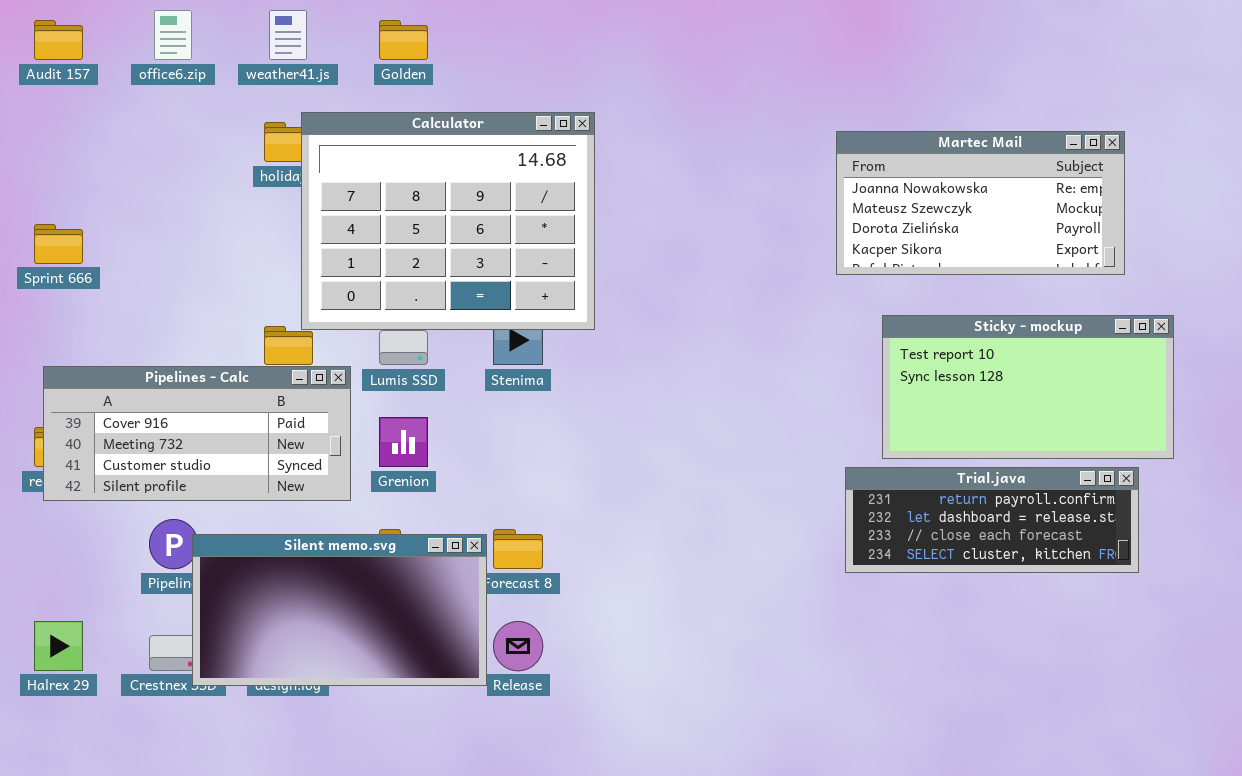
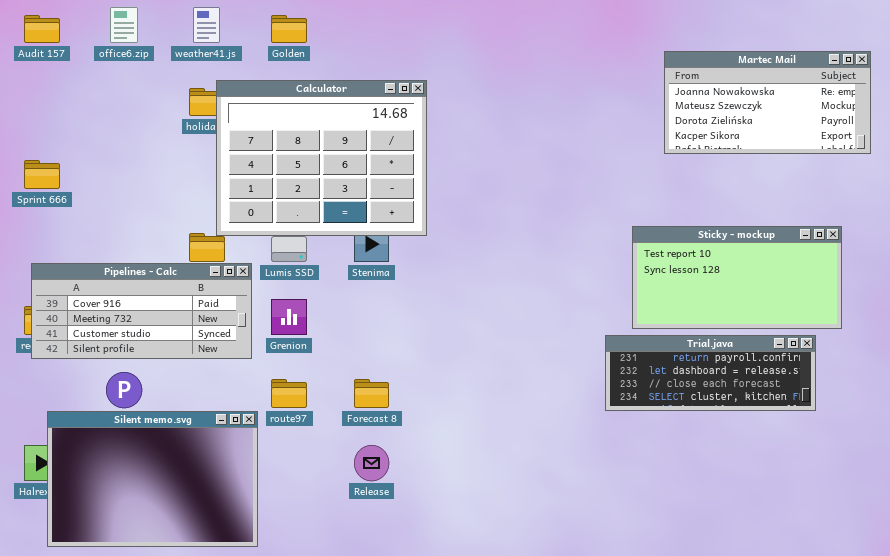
Martec Mail: [836,131,1125,275] -> [664,51,871,154], moved
Silent memo.svg: [192,534,487,686] -> [47,411,258,547], moved, resized

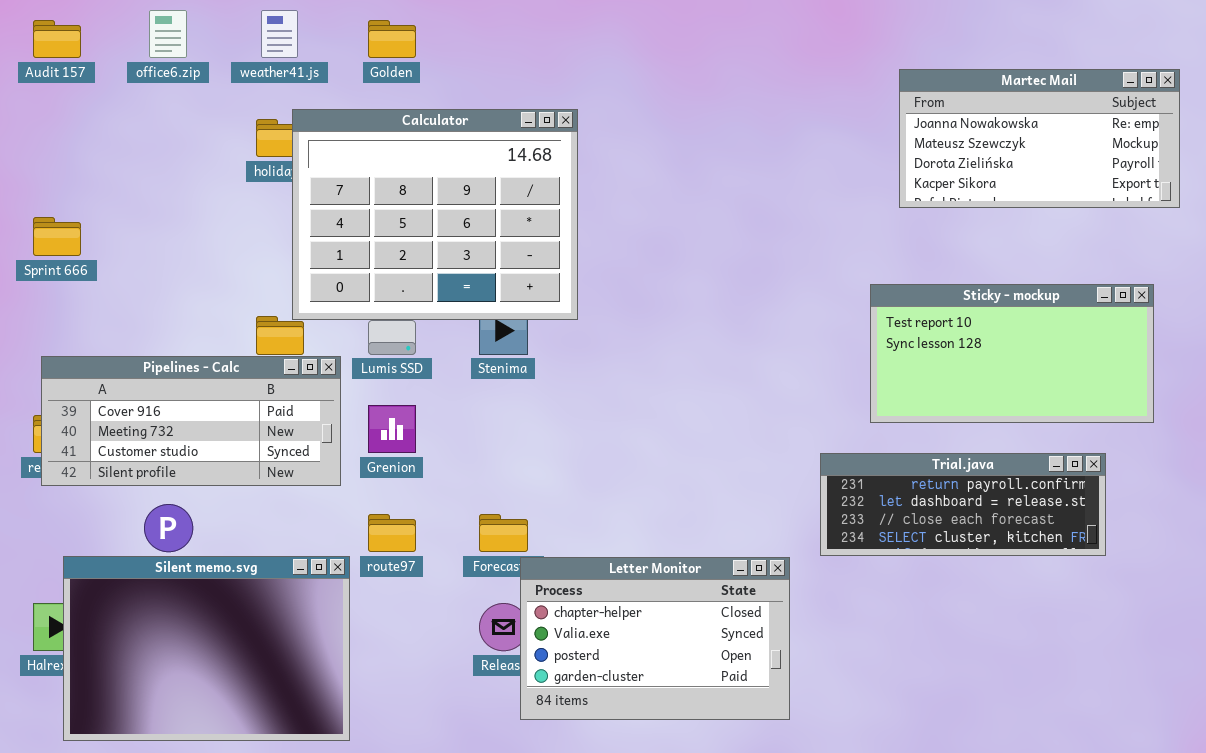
Sticky - mockup: [632,226,842,329] -> [870,284,1154,423], moved
Letter Monitor: none -> [520,557,790,720], opened

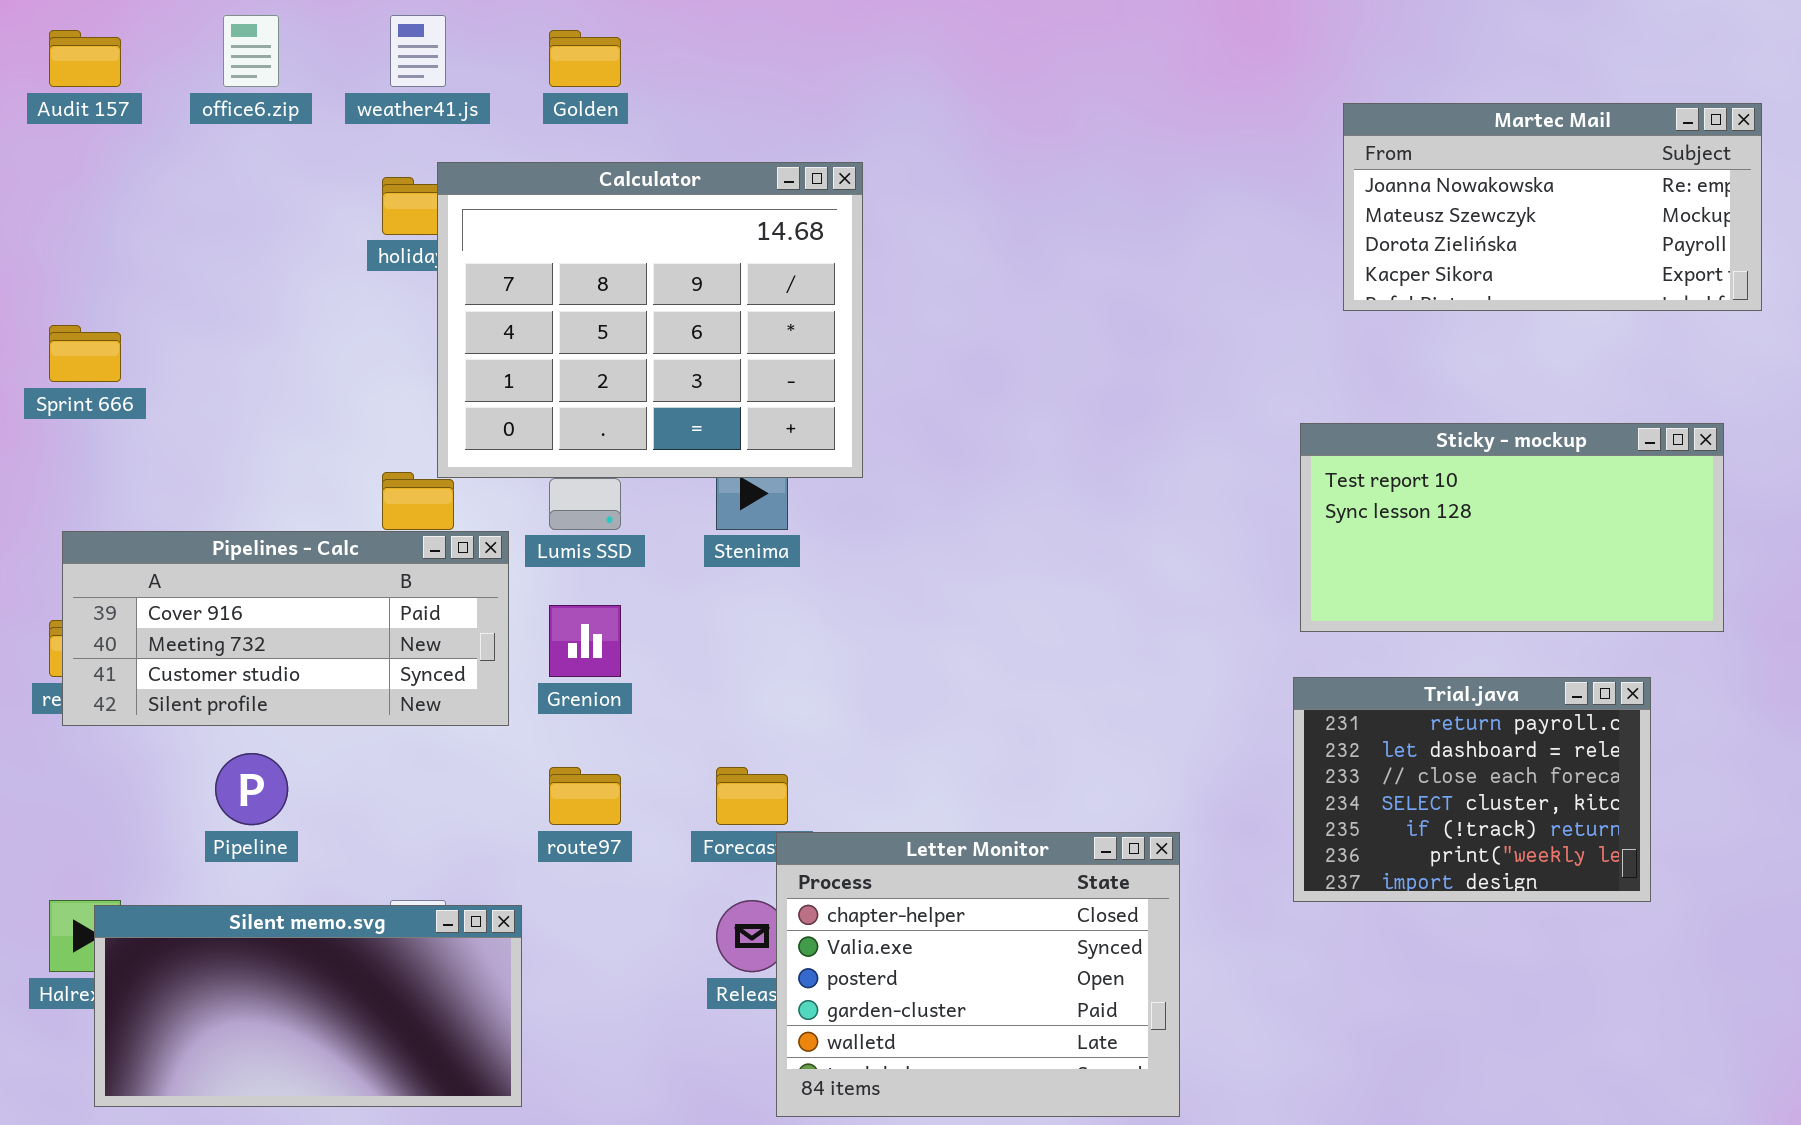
Trial.java: [820,453,1106,556] -> [1293,677,1651,902], resized
Silent memo.svg: [63,556,350,741] -> [94,905,522,1107], resized
Letter Monitor: [520,557,790,720] -> [776,832,1180,1117], resized

